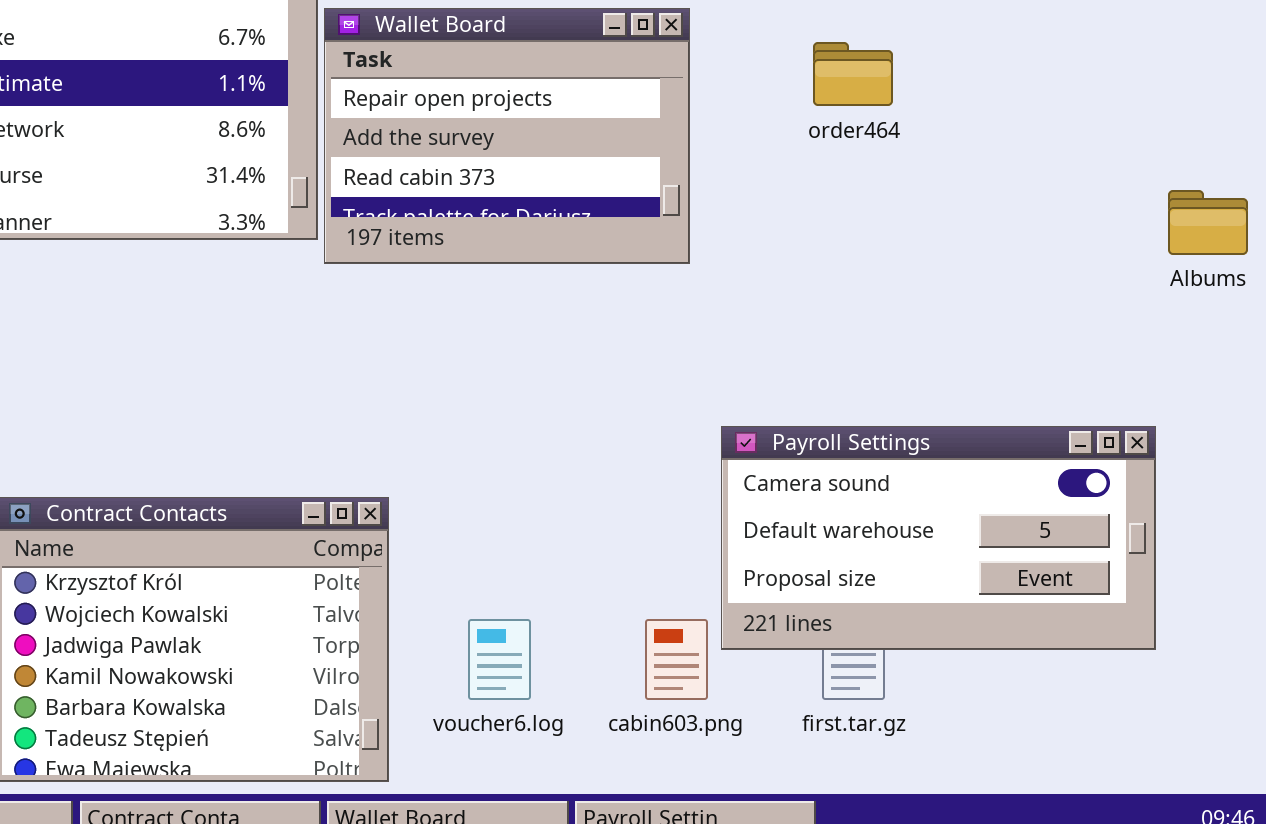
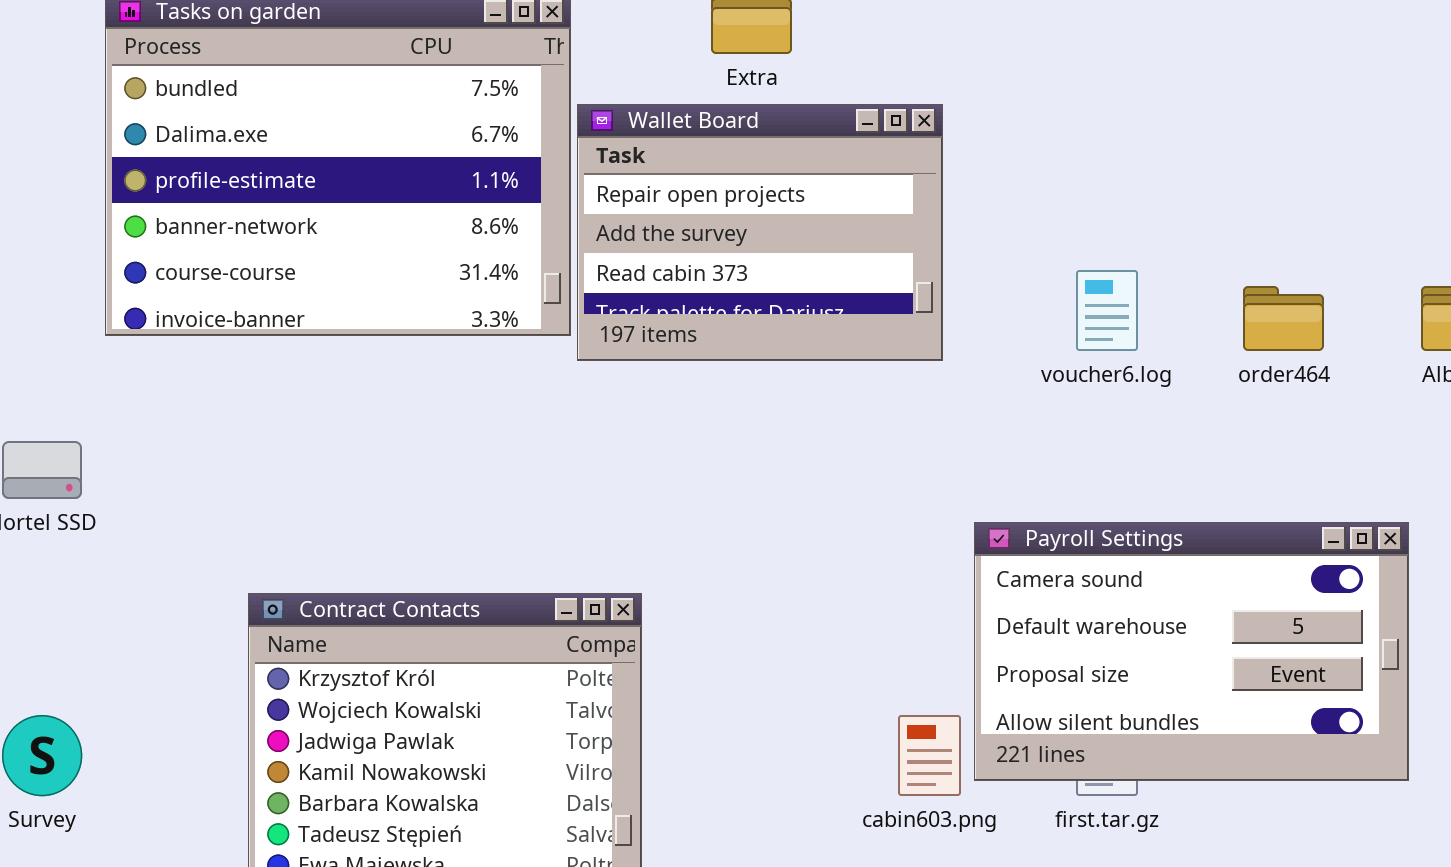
order464: [813,42,893,106] -> [1243,286,1324,351], moved
Payroll Settings: [721,426,1156,650] -> [974,522,1409,781], resized
voucher6.log: [468,619,531,700] -> [1076,270,1138,351], moved

